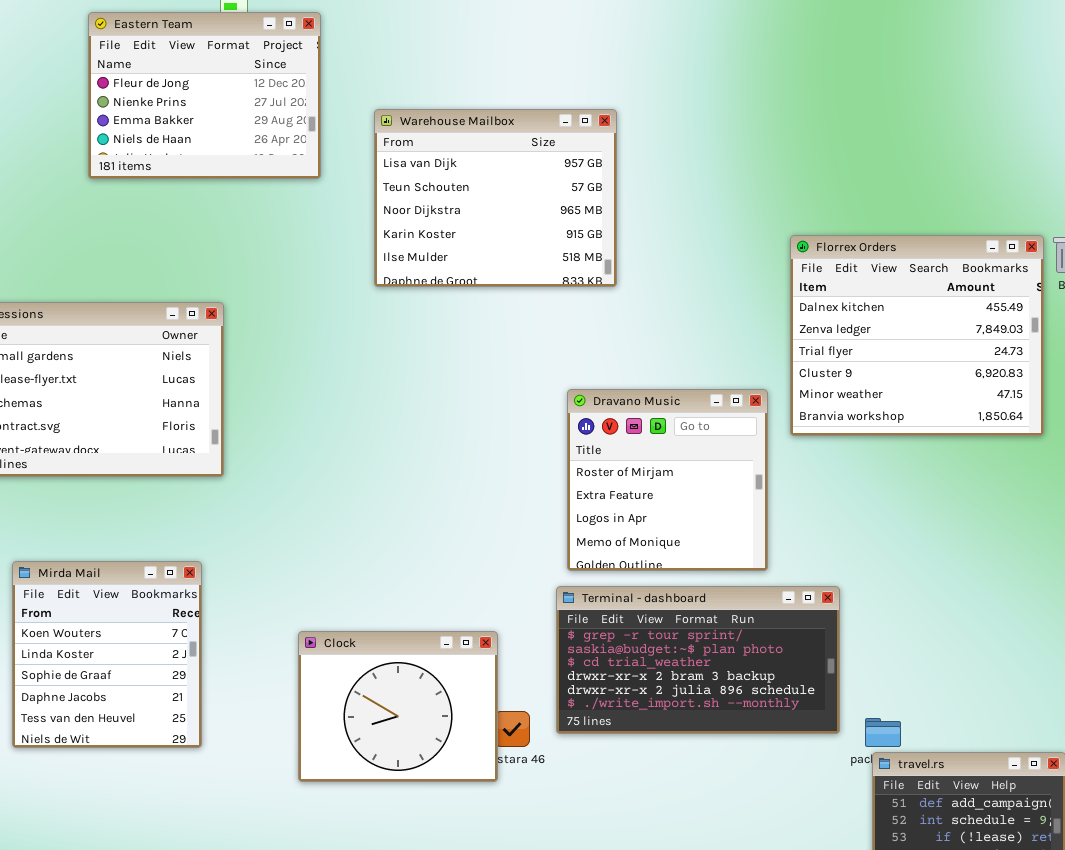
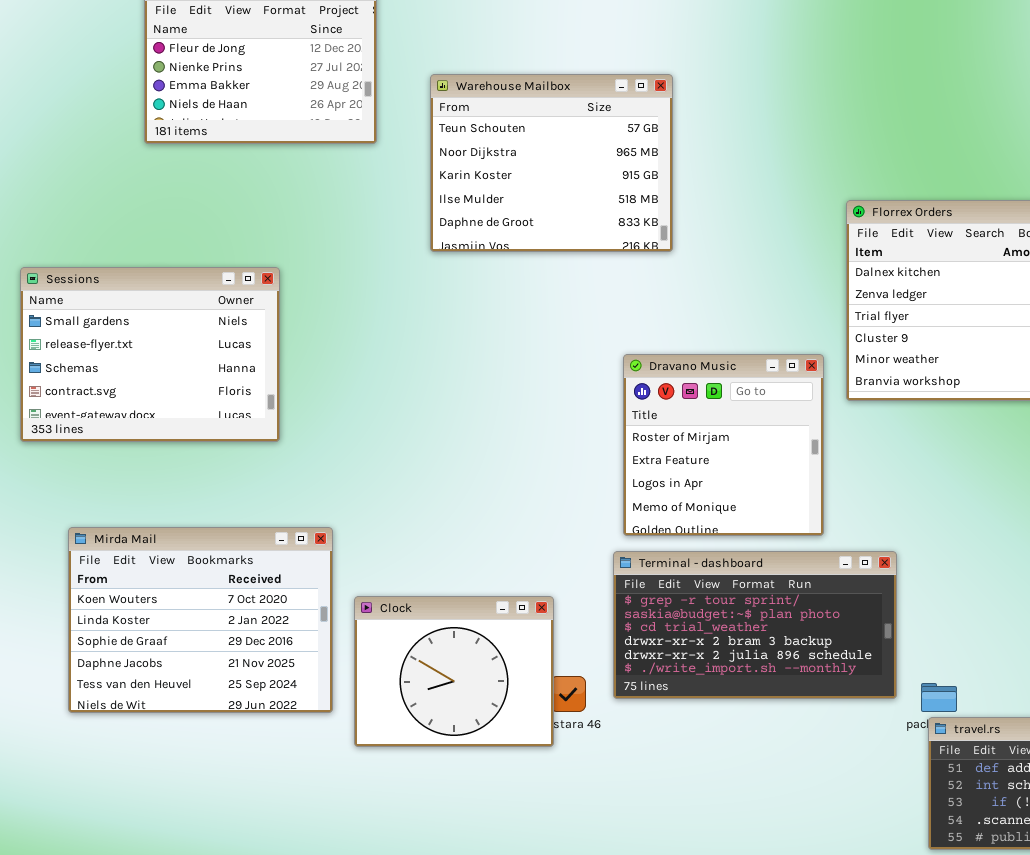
Warehouse Mailbox: [374,109,617,287] -> [430,74,673,252], scrolled down 1 row
Mirda Mail: [12,561,202,748] -> [68,527,333,713], resized

